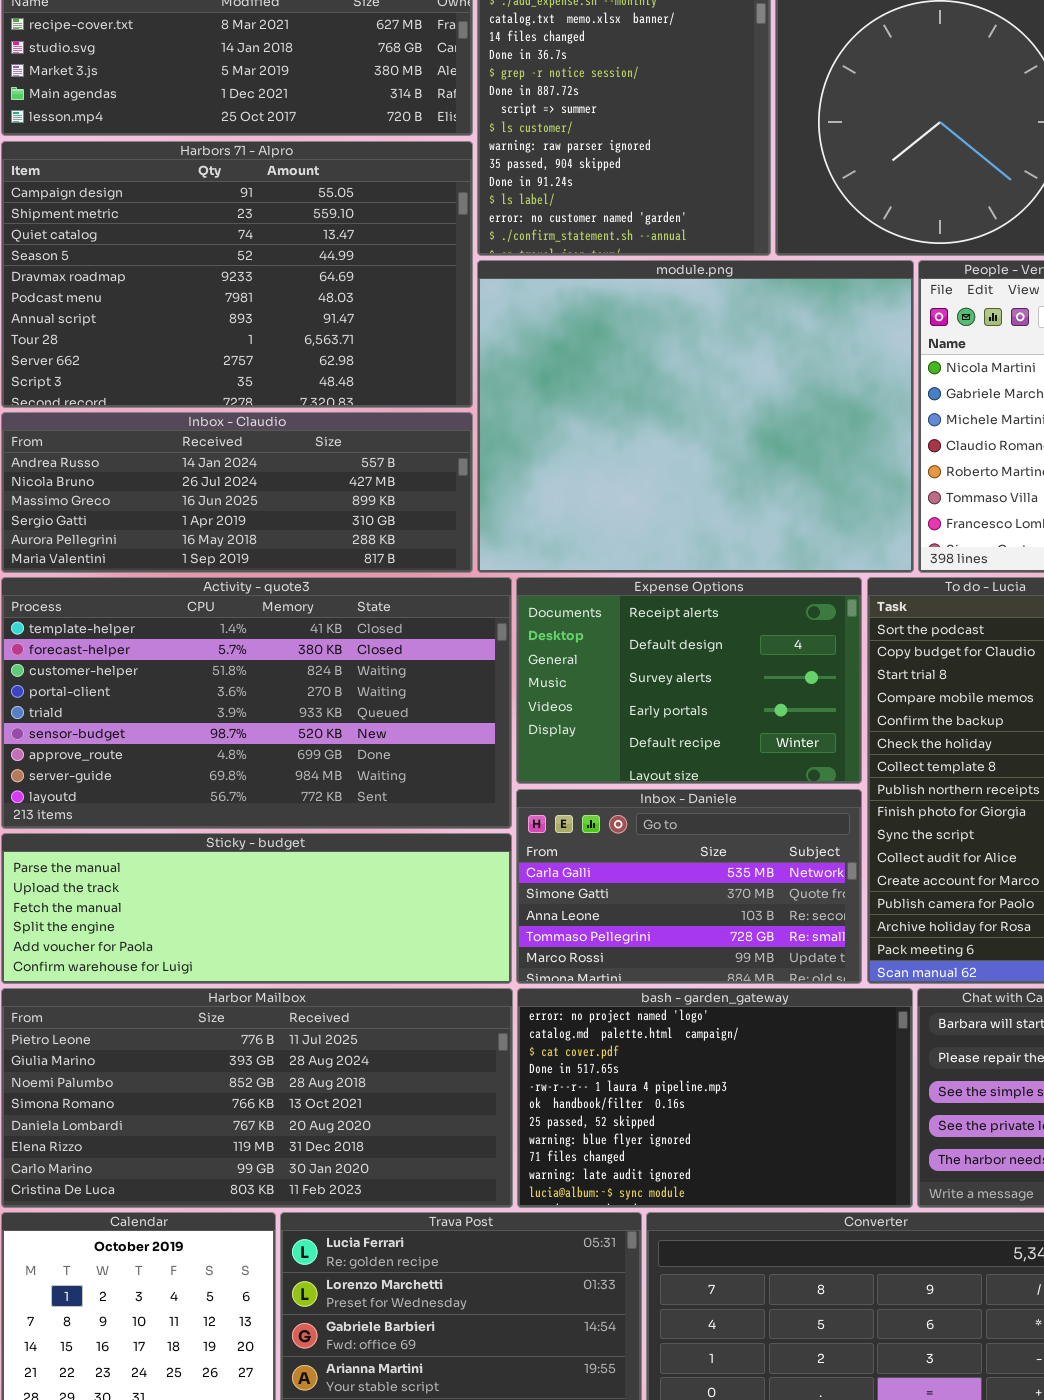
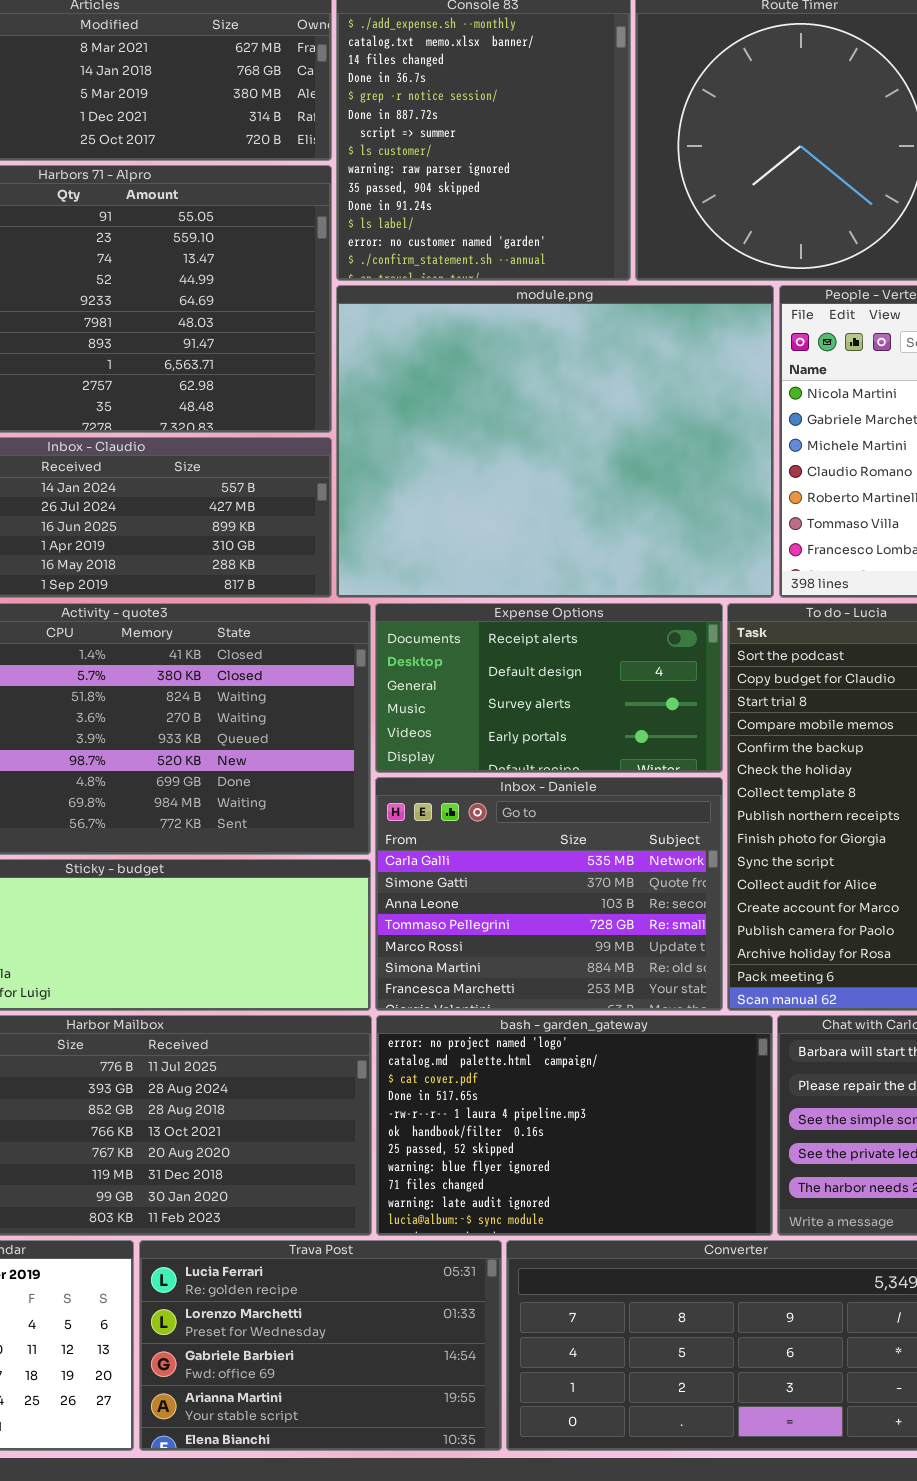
Expense Options: [516,577,862,784] -> [375,603,723,773], resized
Inbox - Daniele: [516,789,862,984] -> [375,777,723,1011], resized

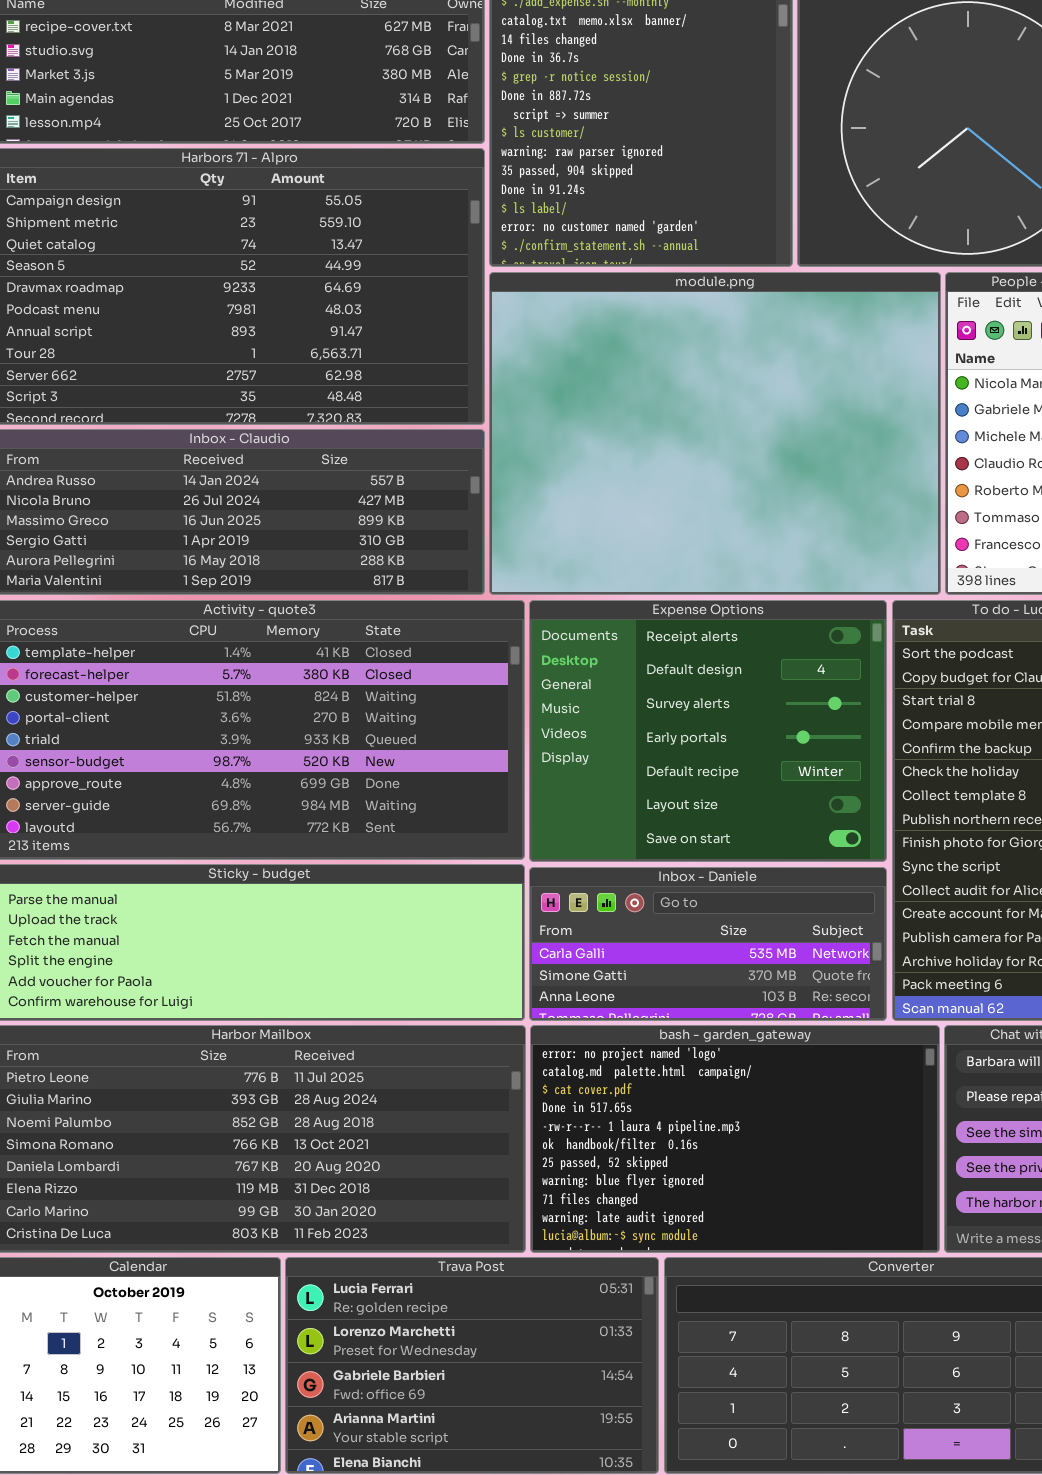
Expense Options: [375,603,723,773] -> [529,600,887,862], resized
Inbox - Daniele: [375,777,723,1011] -> [529,867,887,1021], resized

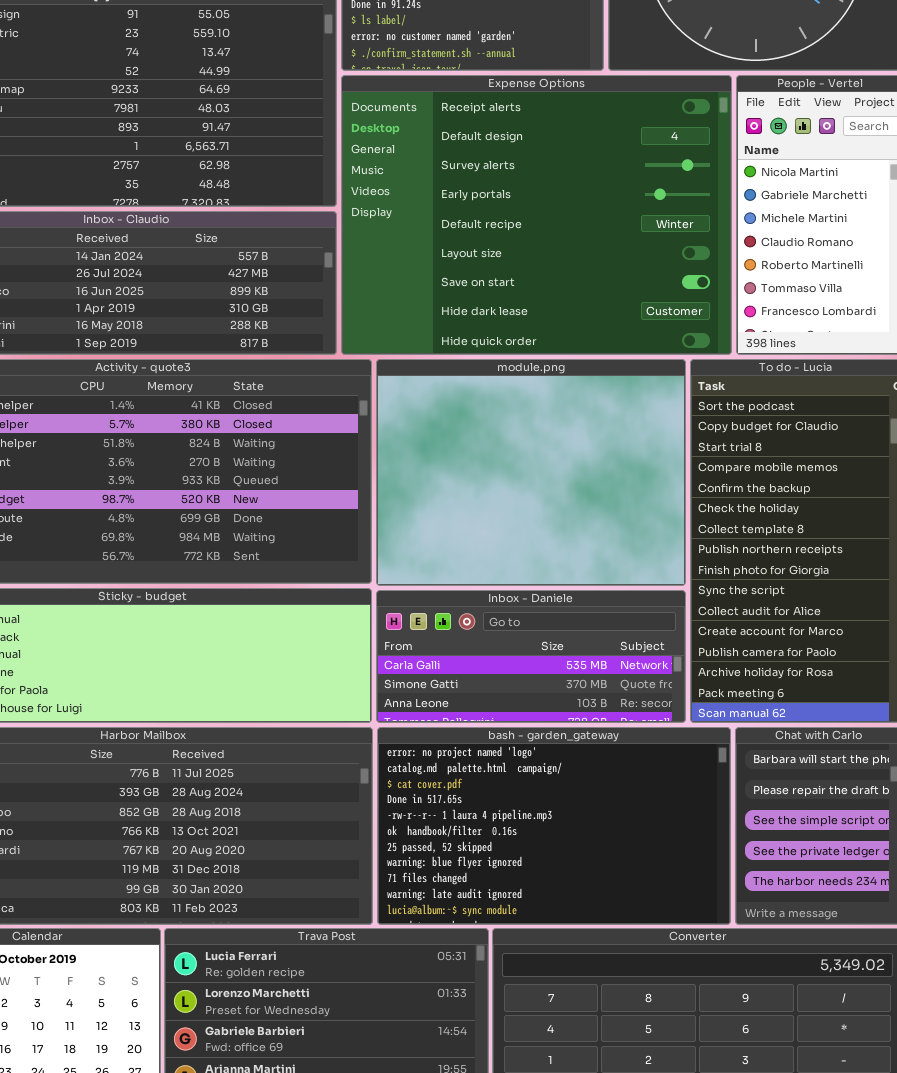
module.png: [489,272,941,595] -> [376,359,686,586], moved, resized
Expense Options: [529,600,887,862] -> [341,75,732,355], moved, resized

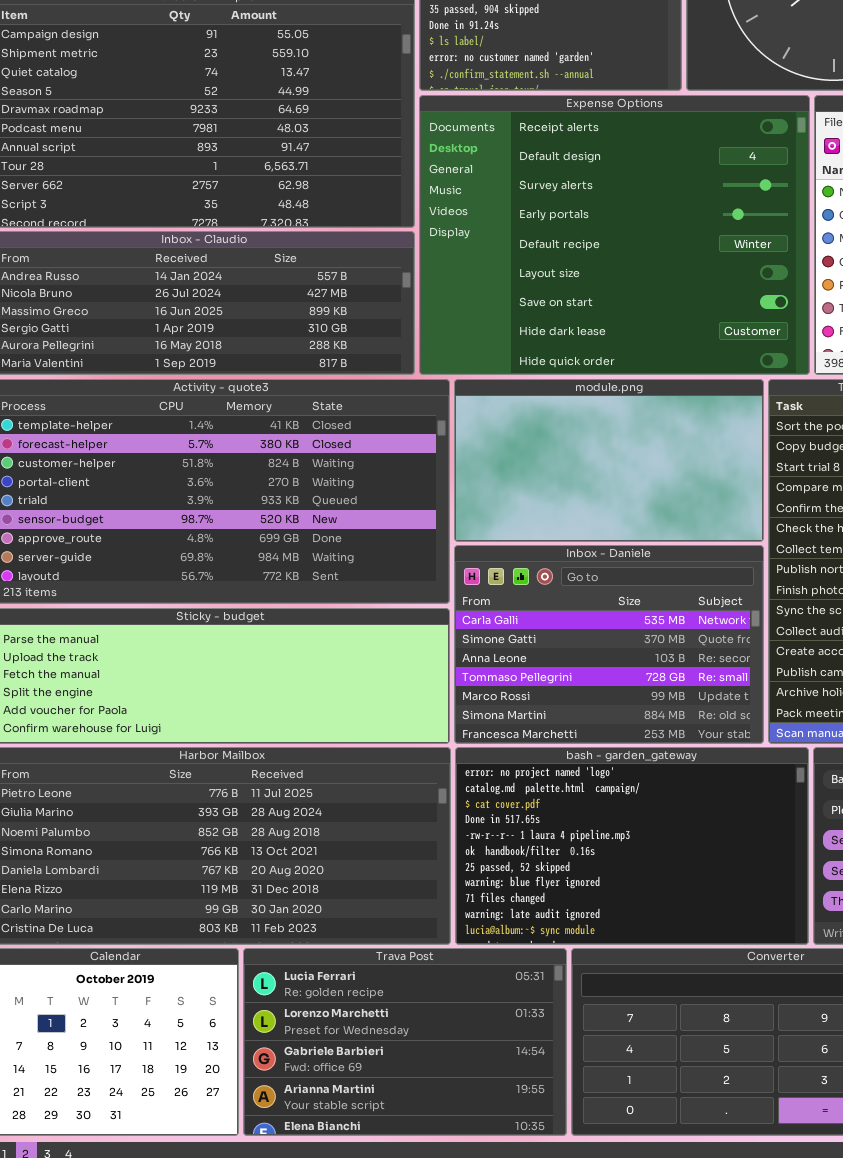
module.png: [376,359,686,586] -> [454,379,764,542], resized
Inbox - Daniele: [376,590,686,723] -> [454,545,764,744], resized

